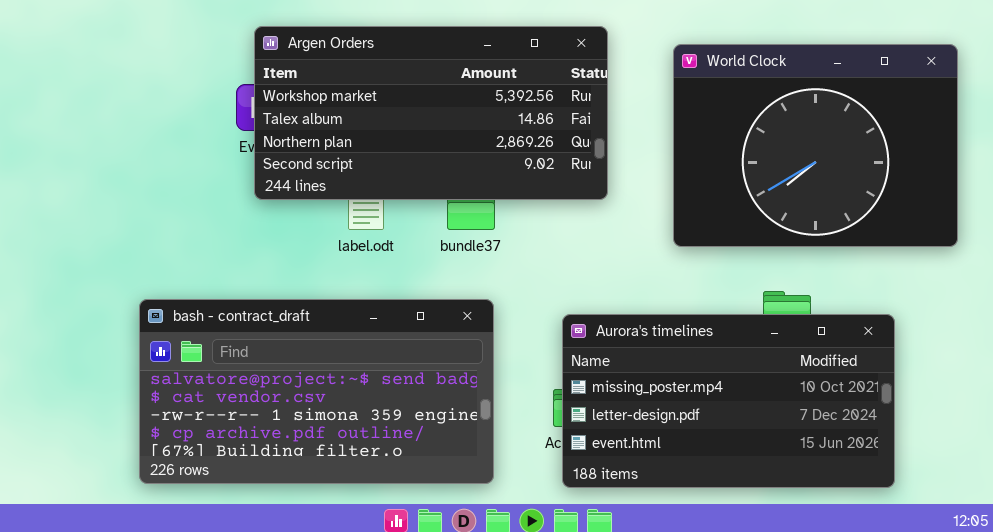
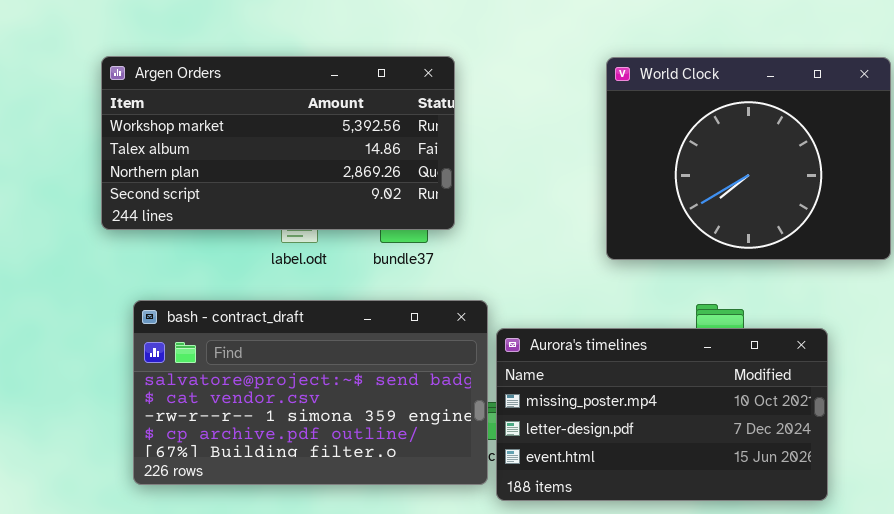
Argen Orders: [254,26,608,200] -> [101,56,455,230], moved
bash - contract_draft: [139,299,494,484] -> [133,300,488,485], moved

